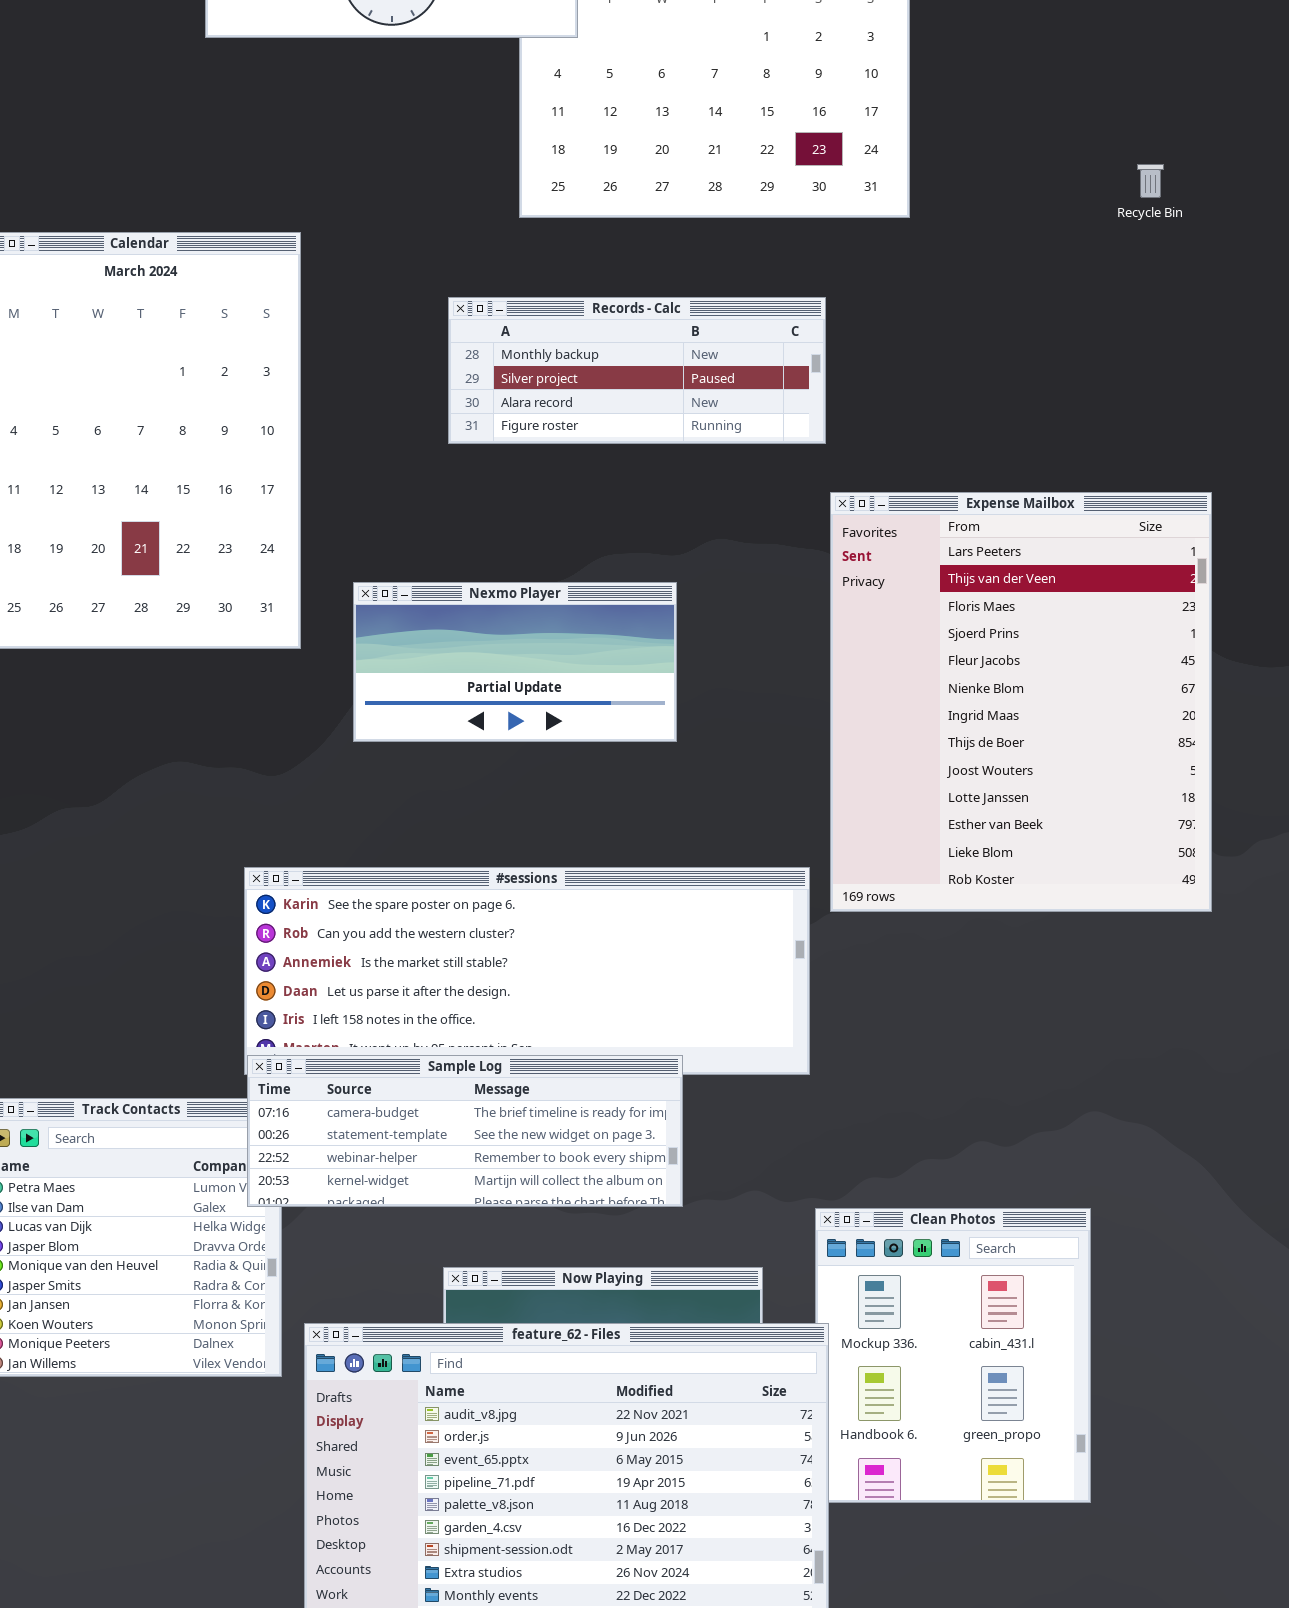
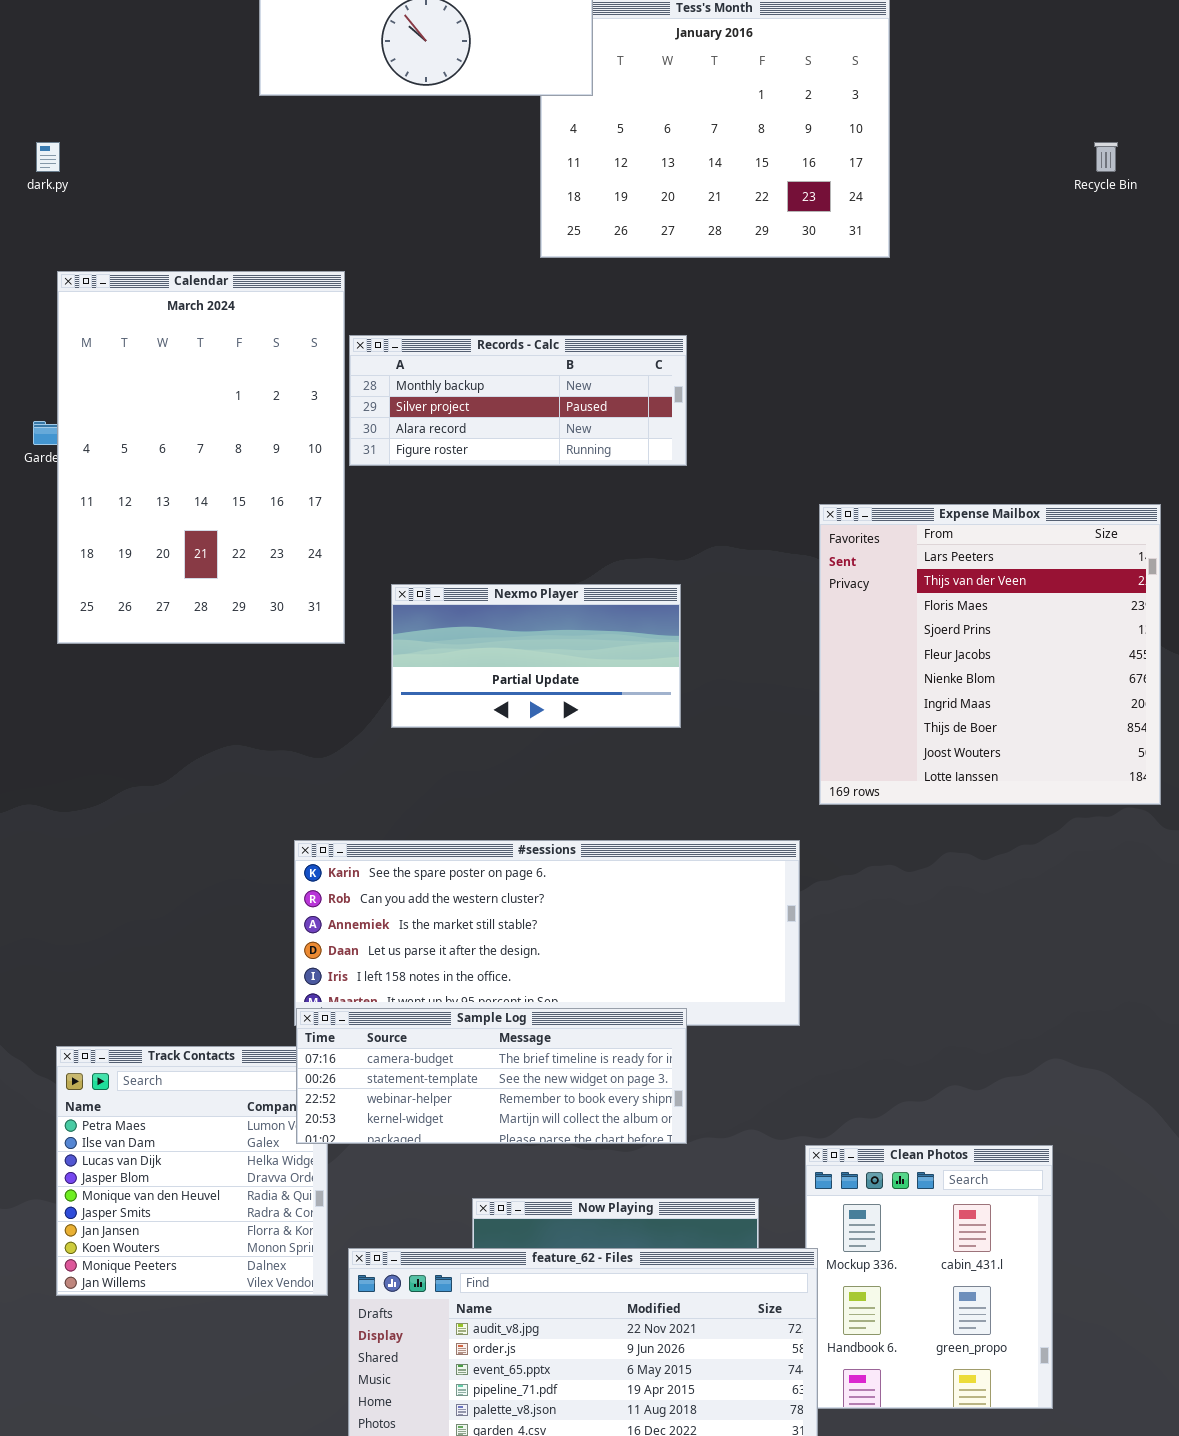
Recycle Bin: [1137,164,1164,198] -> [1094,142,1118,172], moved
Records - Calc: [448,297,826,444] -> [349,335,687,466], moved
Expense Mailbox: [830,492,1212,912] -> [819,504,1161,805], resized

